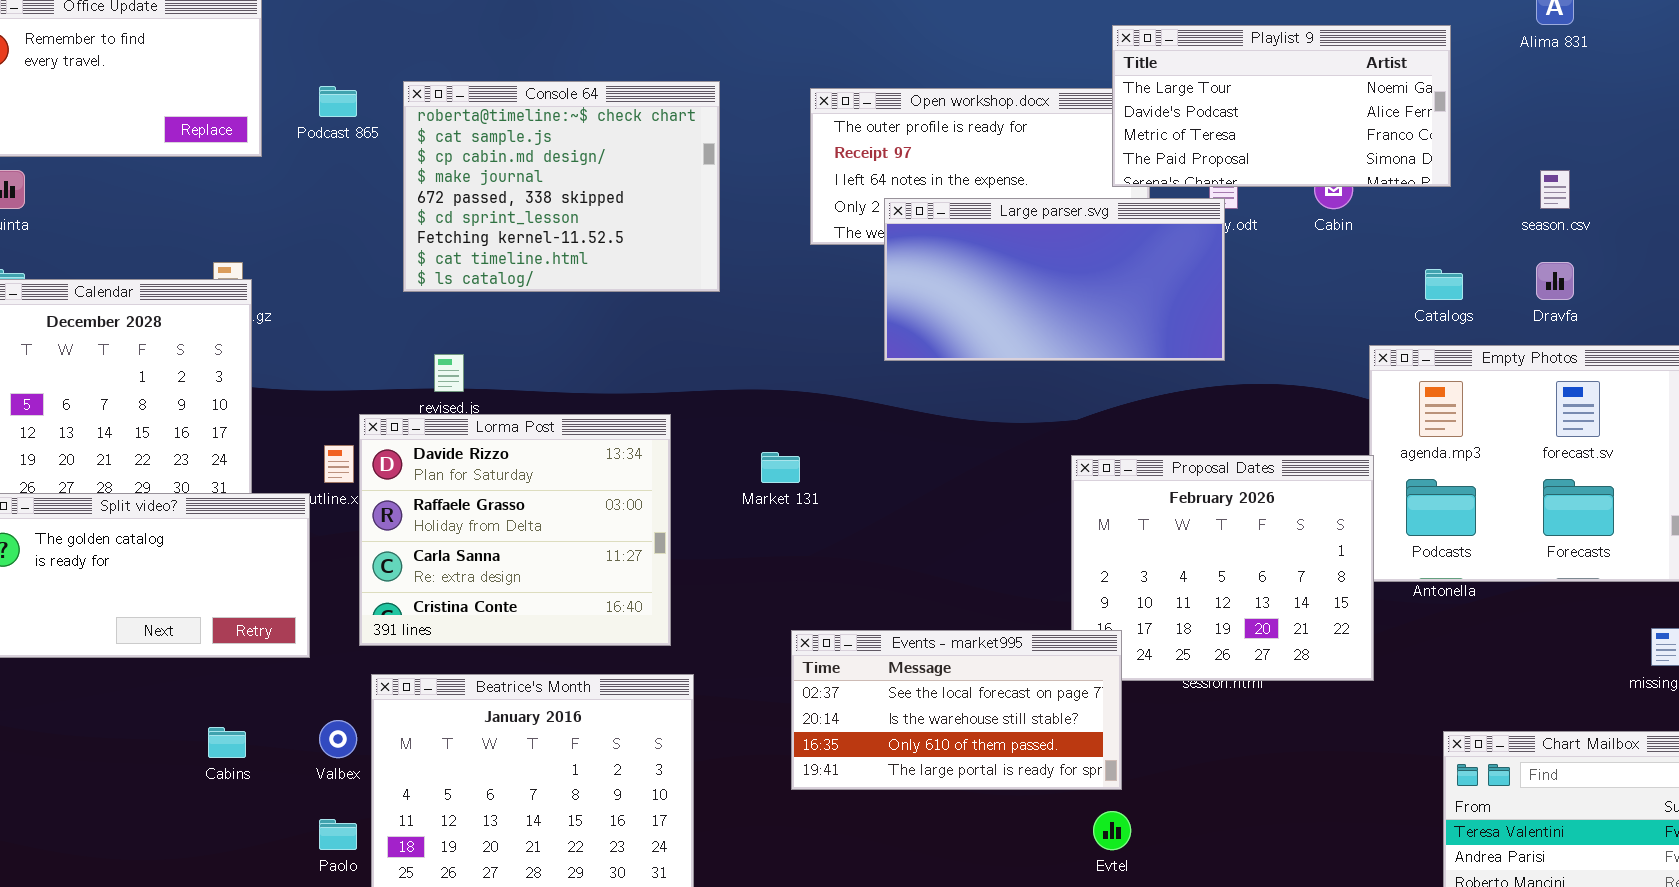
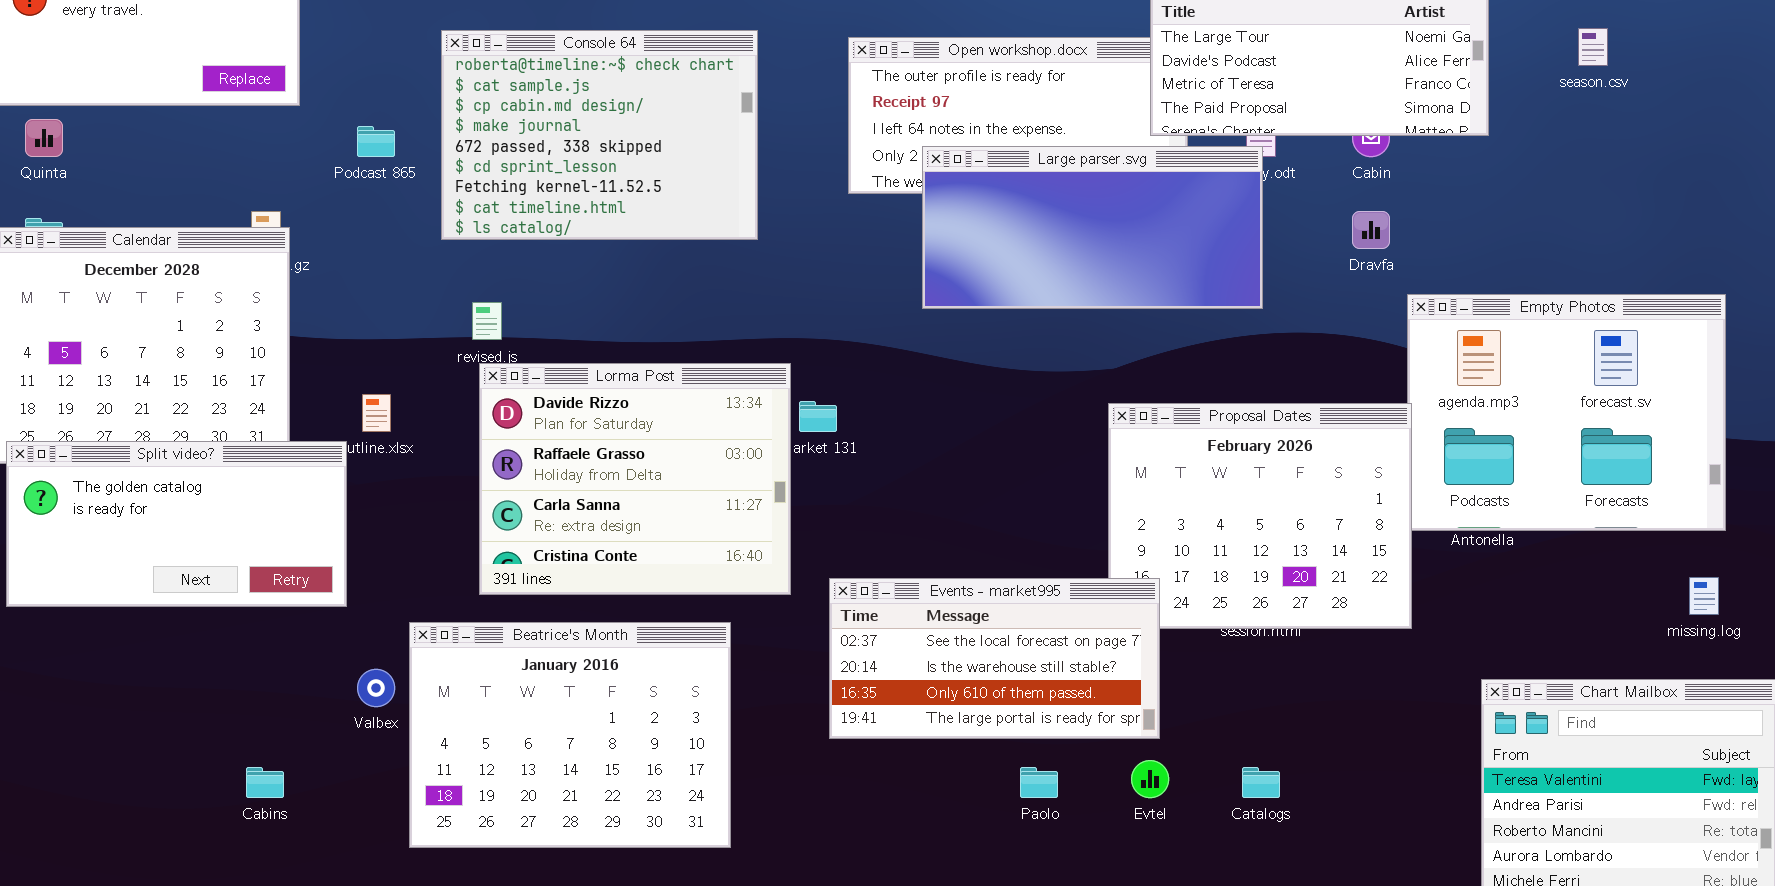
Podcast 865: [319,86,357,117] -> [357,126,395,157], moved
season.csv: [1540,170,1570,209] -> [1578,28,1608,66], moved
Dravfa: [1536,262,1574,300] -> [1352,211,1390,249], moved
Catalogs: [1425,269,1463,300] -> [1242,767,1280,798], moved
Lorma Post: [359,414,671,646] -> [479,363,791,595], moved
Cabins: [208,727,246,758] -> [246,767,284,798], moved
Paolo: [319,819,357,850] -> [1020,767,1058,798], moved

